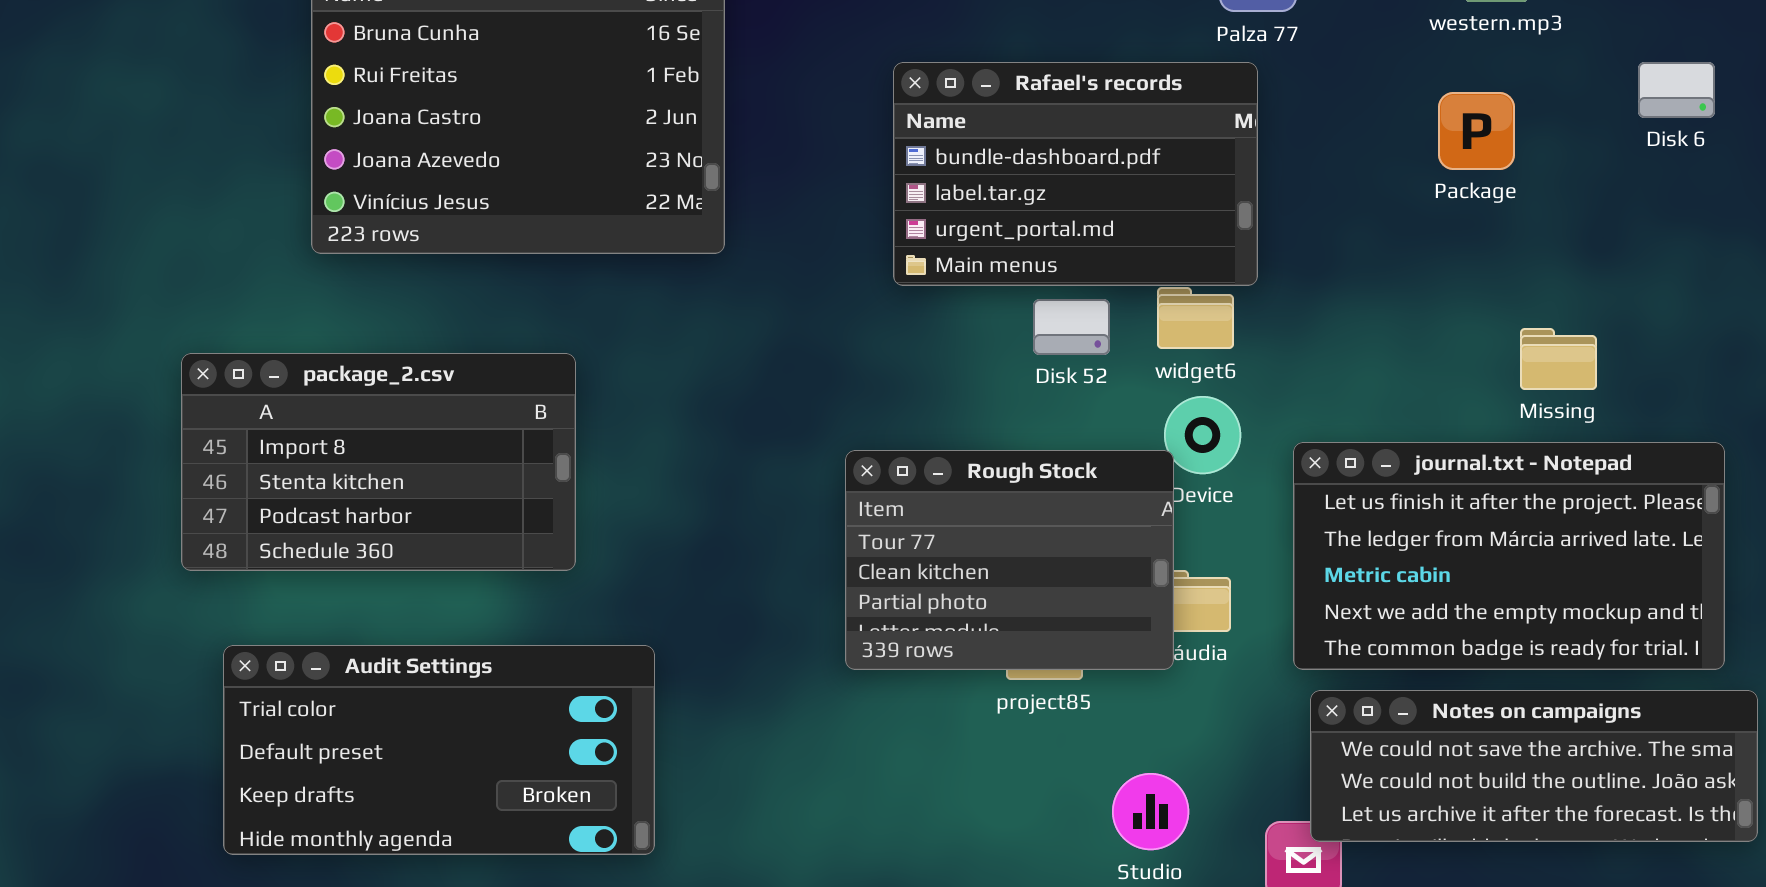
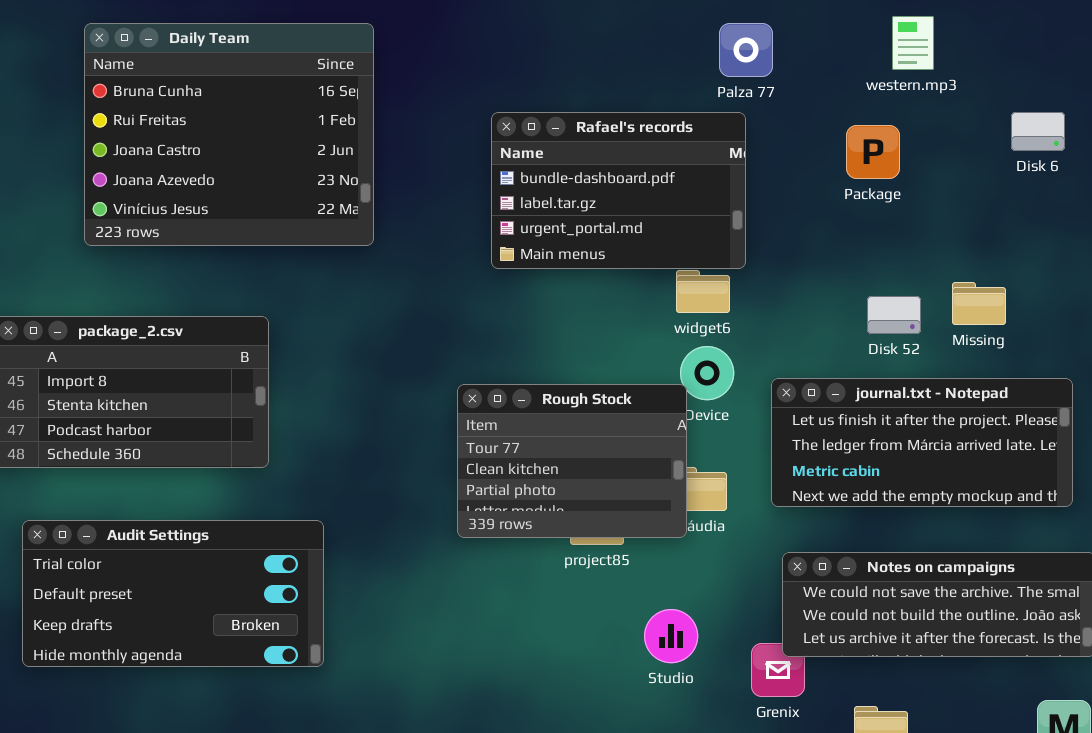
Package: [1438,92,1515,170] -> [846,125,900,179], moved
Disk 52: [1033,299,1110,355] -> [867,296,921,334], moved
Missing: [1520,328,1597,390] -> [952,282,1006,325], moved
journal.txt - Notepad: [1293,442,1725,670] -> [771,378,1073,507], resized

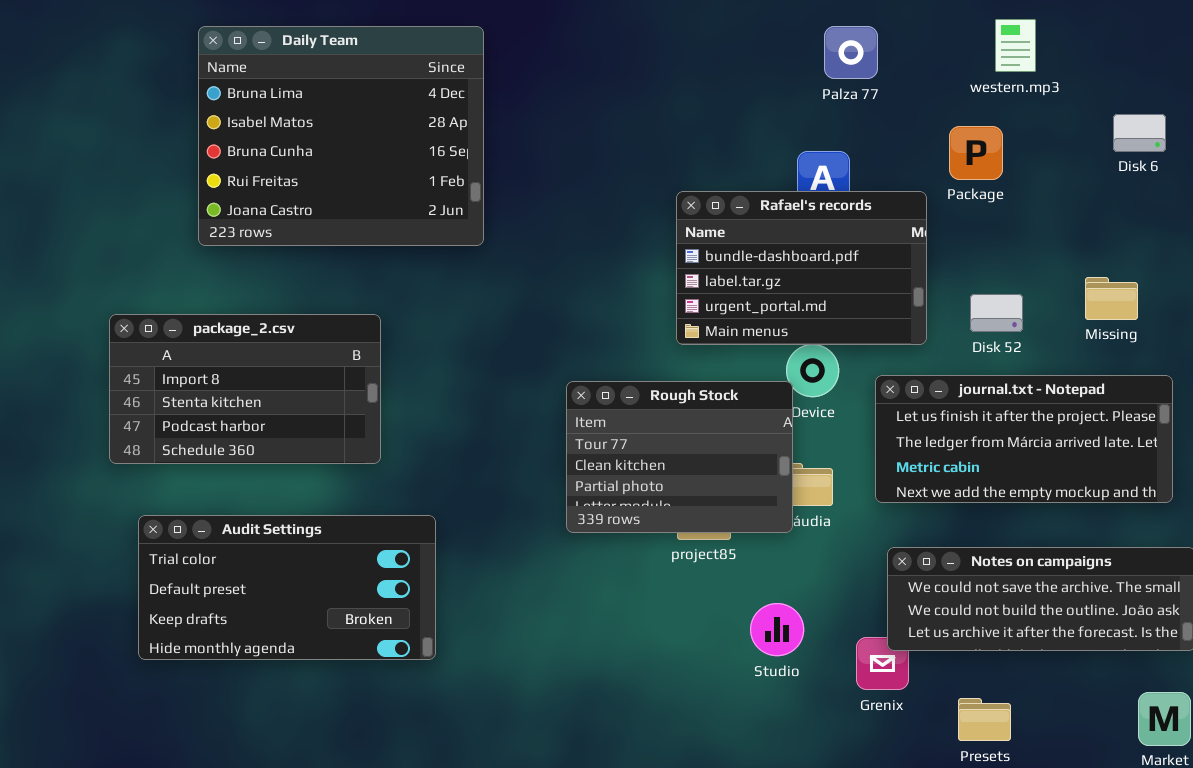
Daily Team: [84,23,374,246] -> [198,26,484,246], scrolled up 2 rows
Rafael's records: [491,112,746,269] -> [676,191,927,345], moved
Missing: [952,282,1006,325] -> [1085,277,1138,320], moved

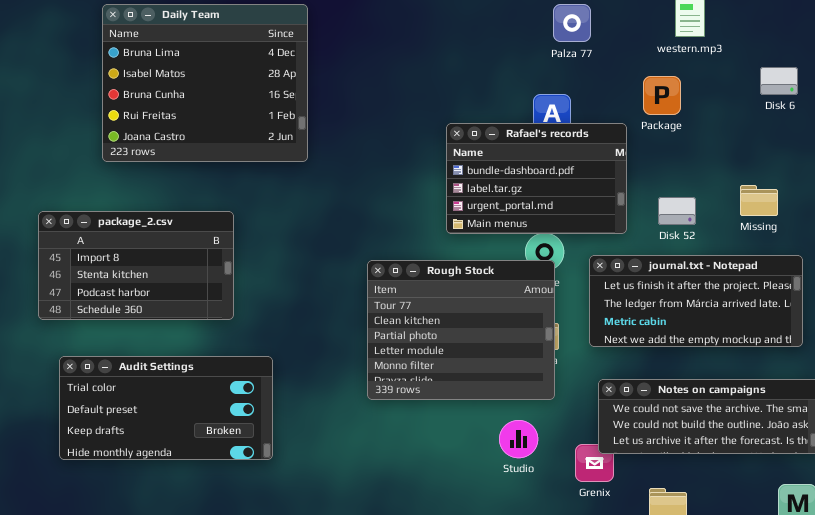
Rough Stock: [566,381,793,533] -> [367,260,555,400], resized

